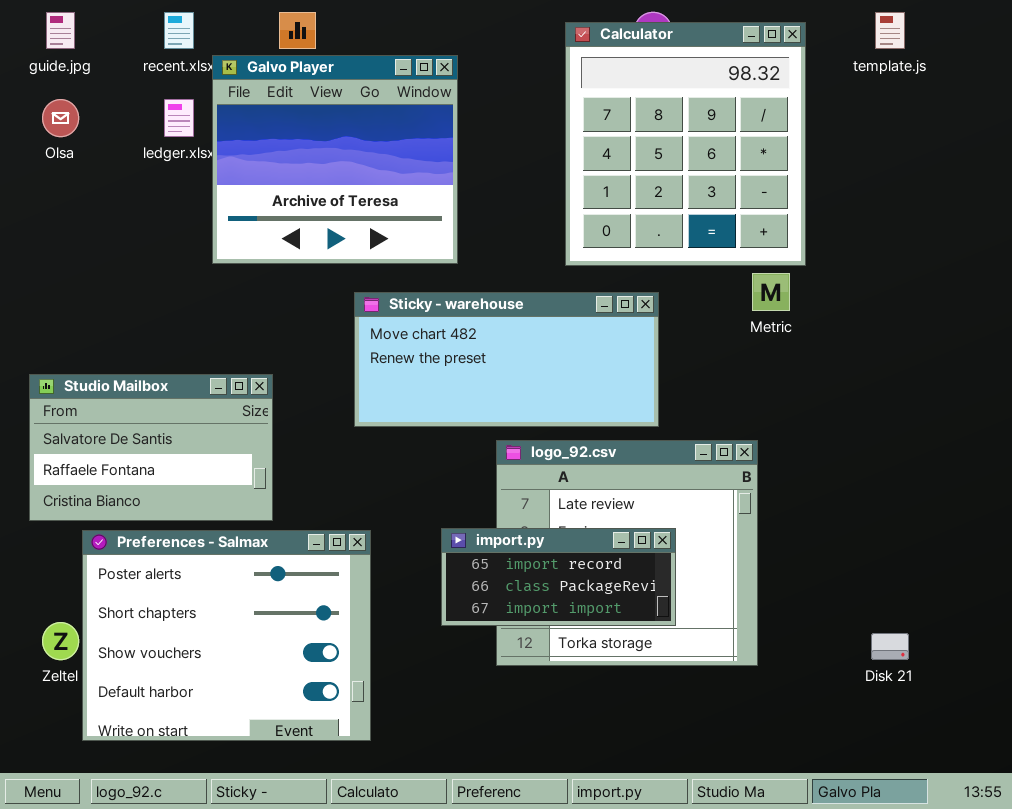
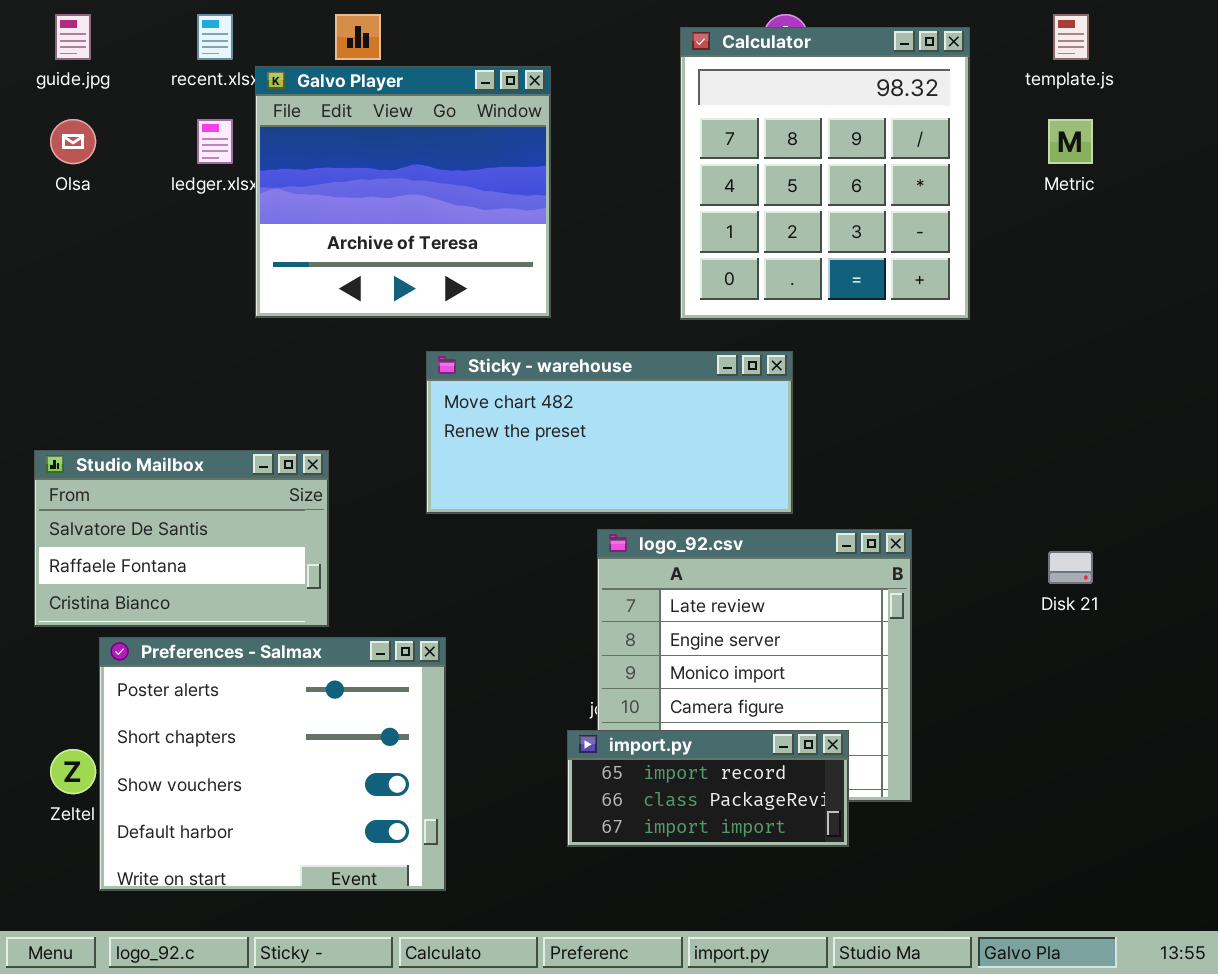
Metric: [752,273,790,311] -> [1048,119,1093,164], moved
import.py: [441,528,676,626] -> [567,730,849,847], moved
Disk 21: [871,633,909,660] -> [1048,551,1093,584], moved

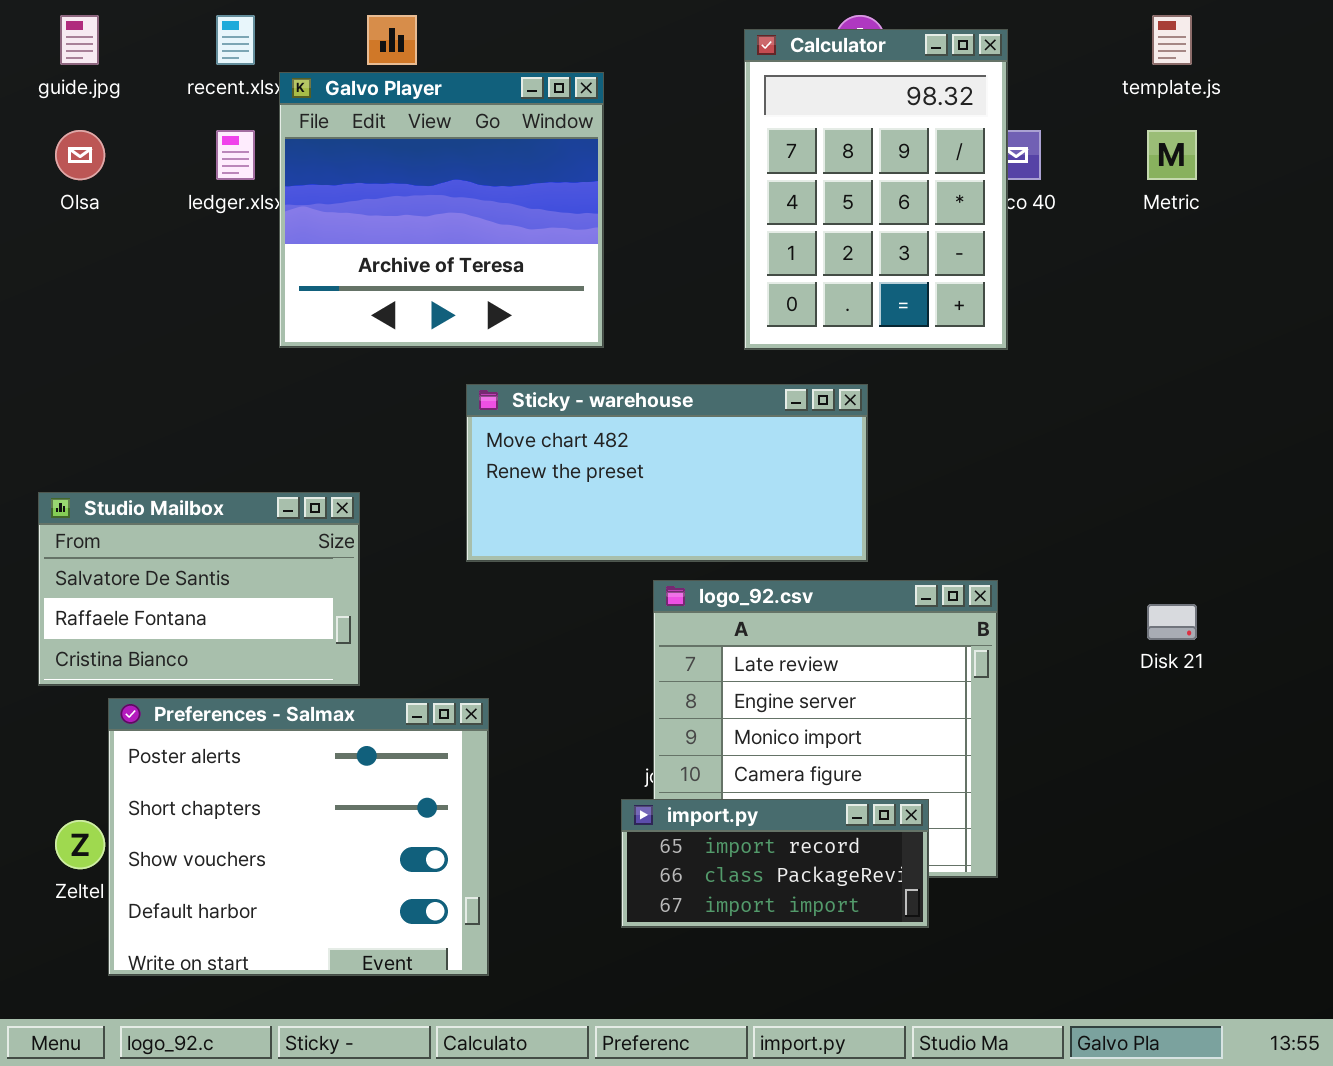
Calculator: [680,27,970,320] -> [744,29,1008,350], resized

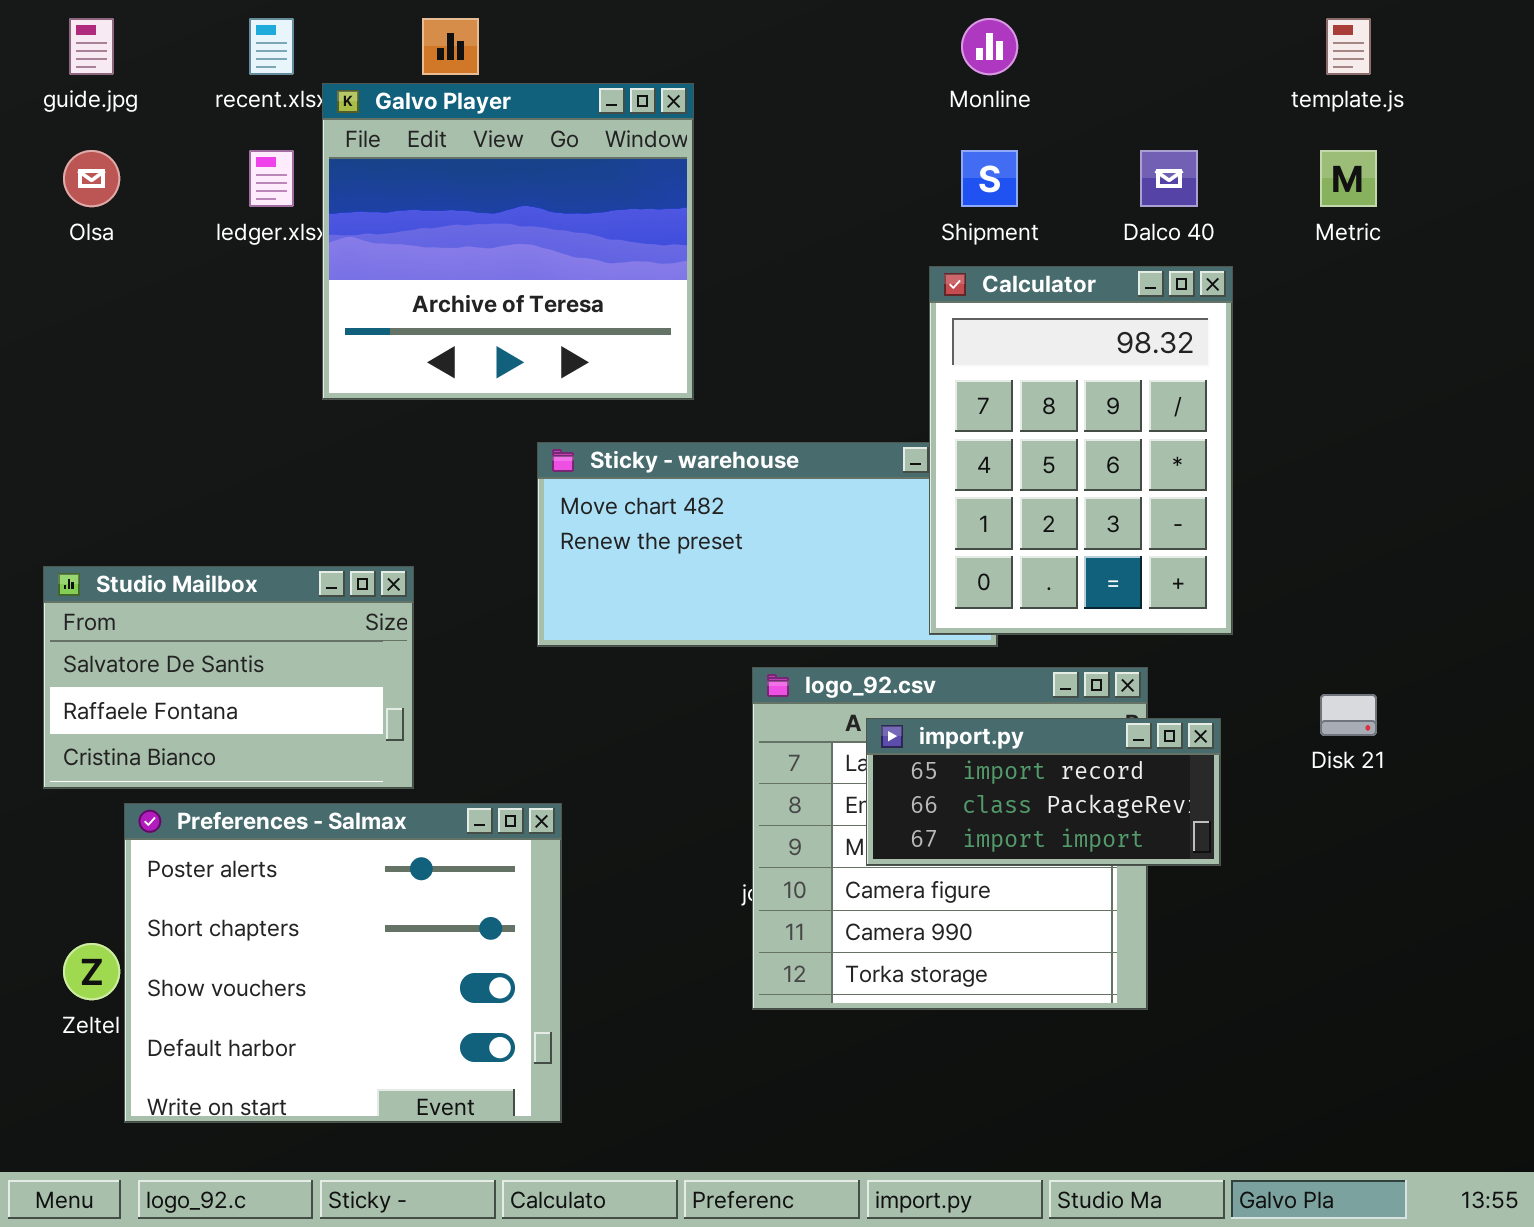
Calculator: [744,29,1008,350] -> [929,266,1233,635], moved
import.py: [621,799,929,928] -> [866,718,1221,866], moved

